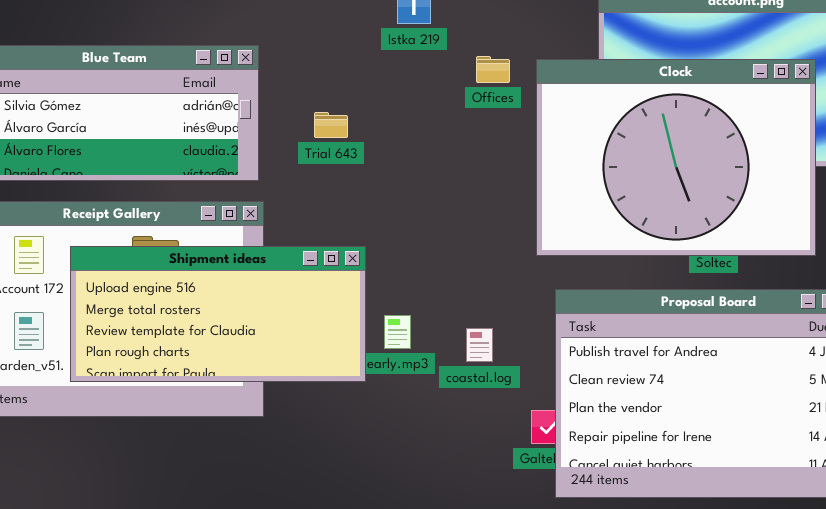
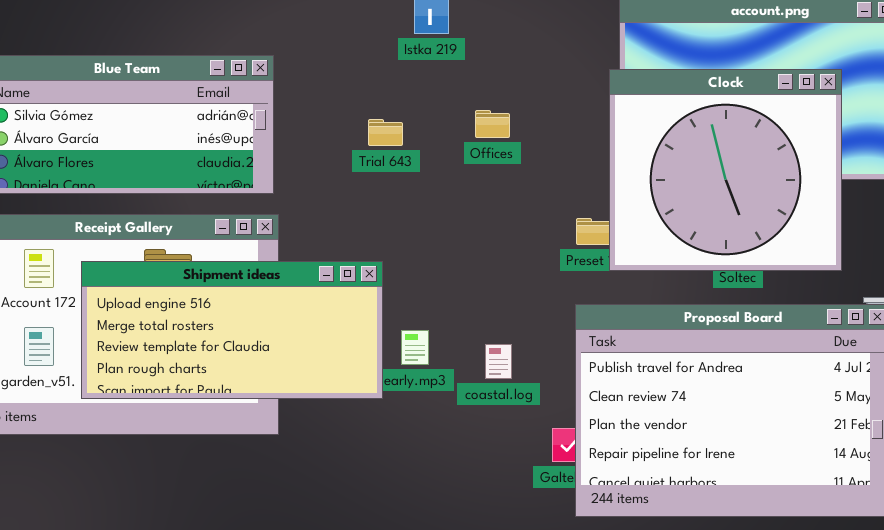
Offices: [476,56,510,83] -> [475,110,510,138], moved
Clock: [536,59,816,256] -> [609,69,842,271], resized
Trial 643: [314,112,348,138] -> [368,119,403,146], moved

